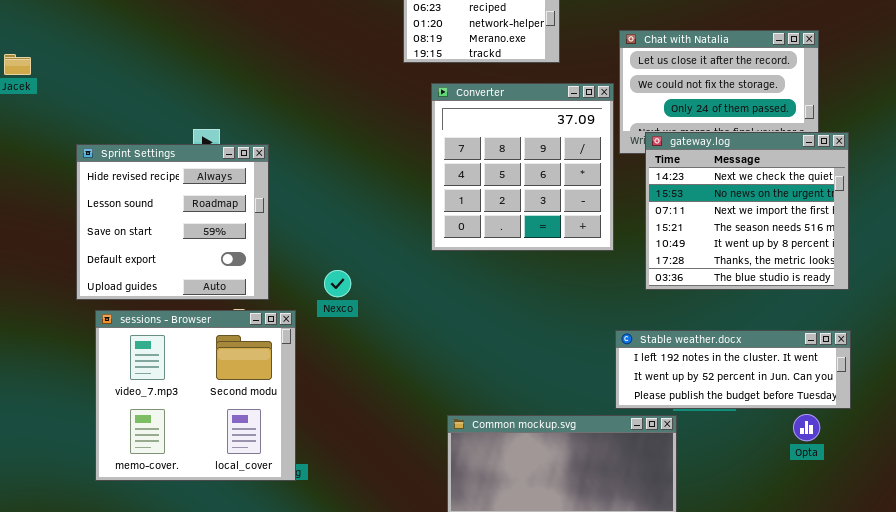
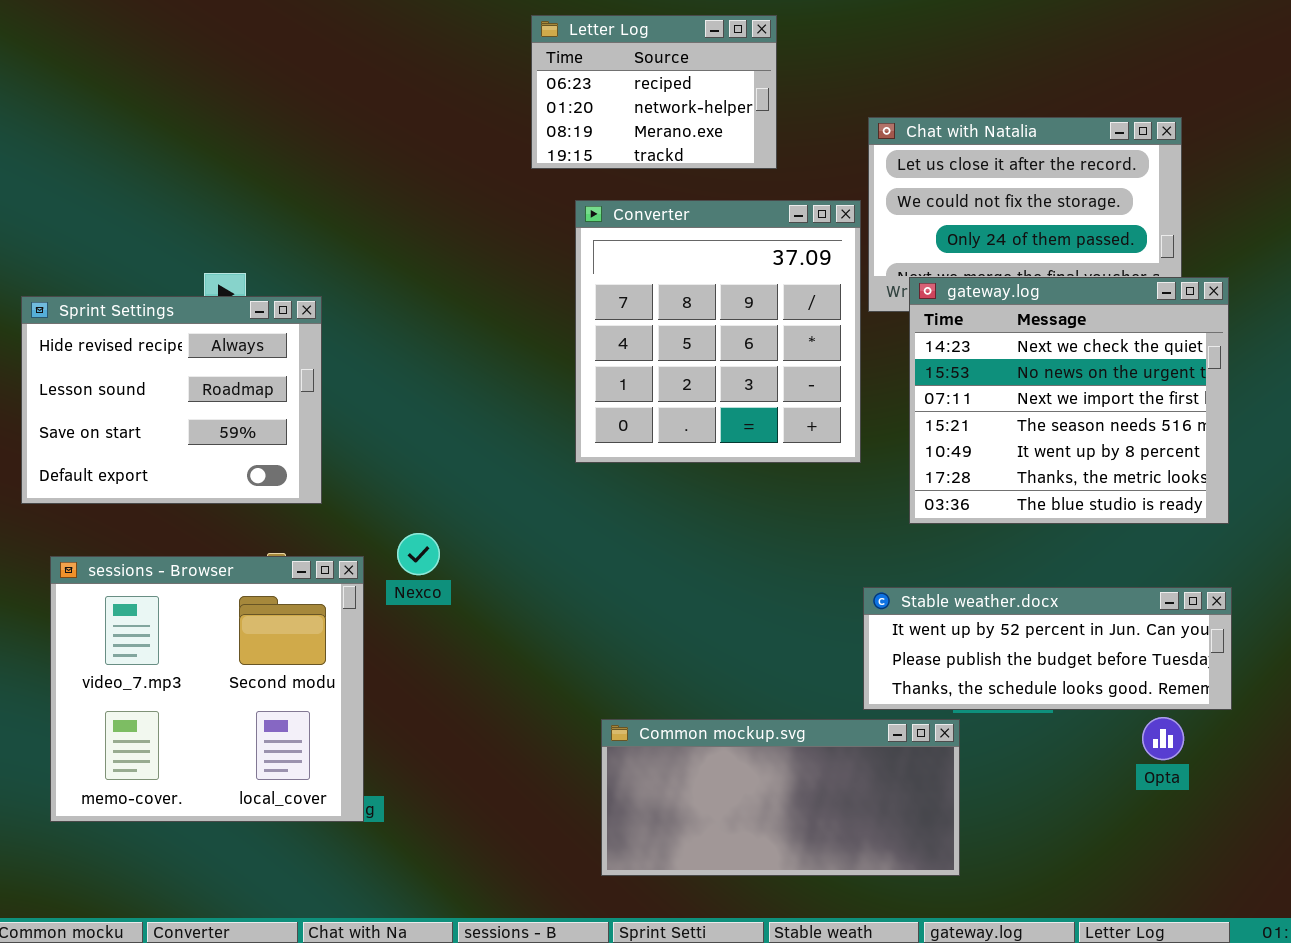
Sprint Settings: [76,144,269,300] -> [21,296,322,504], resized
Nexco: [324,270,351,297] -> [397,533,440,575], moved
Stable weather.docx: [615,330,851,409] -> [863,587,1232,710], scrolled down 1 row

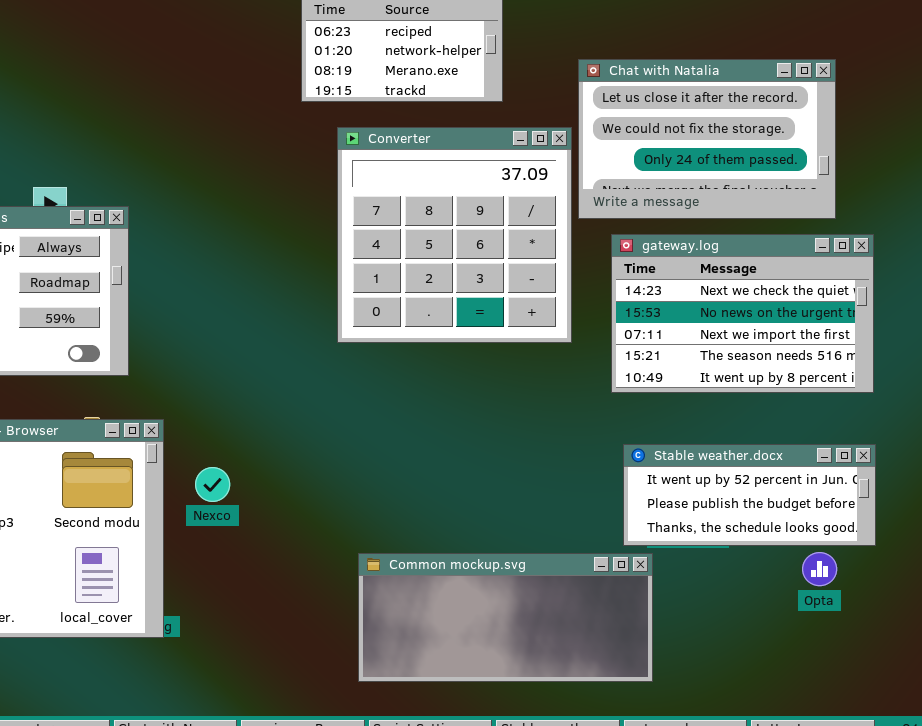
gateway.log: [909,277,1229,524] -> [611,234,874,393], resized
Nexco: [397,533,440,575] -> [195,467,230,502], moved
Stable weather.docx: [863,587,1232,710] -> [623,444,876,546], resized

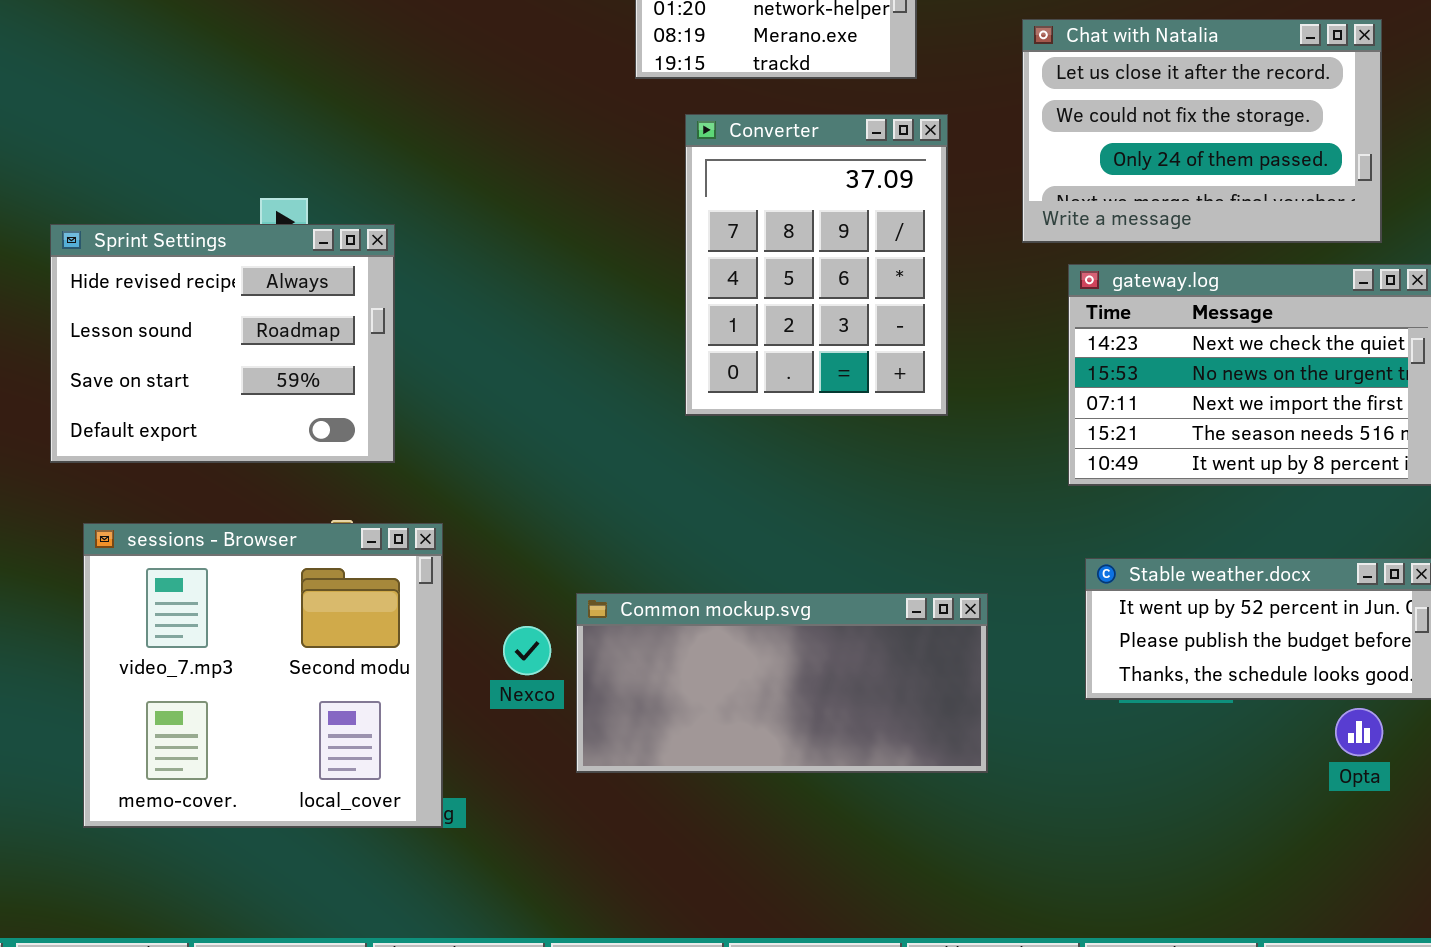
Converter: [337,127,572,343] -> [685,114,948,416], resized
Nexco: [195,467,230,502] -> [503,626,551,675], moved
Common mockup.svg: [358,553,653,682] -> [576,593,988,773], moved

